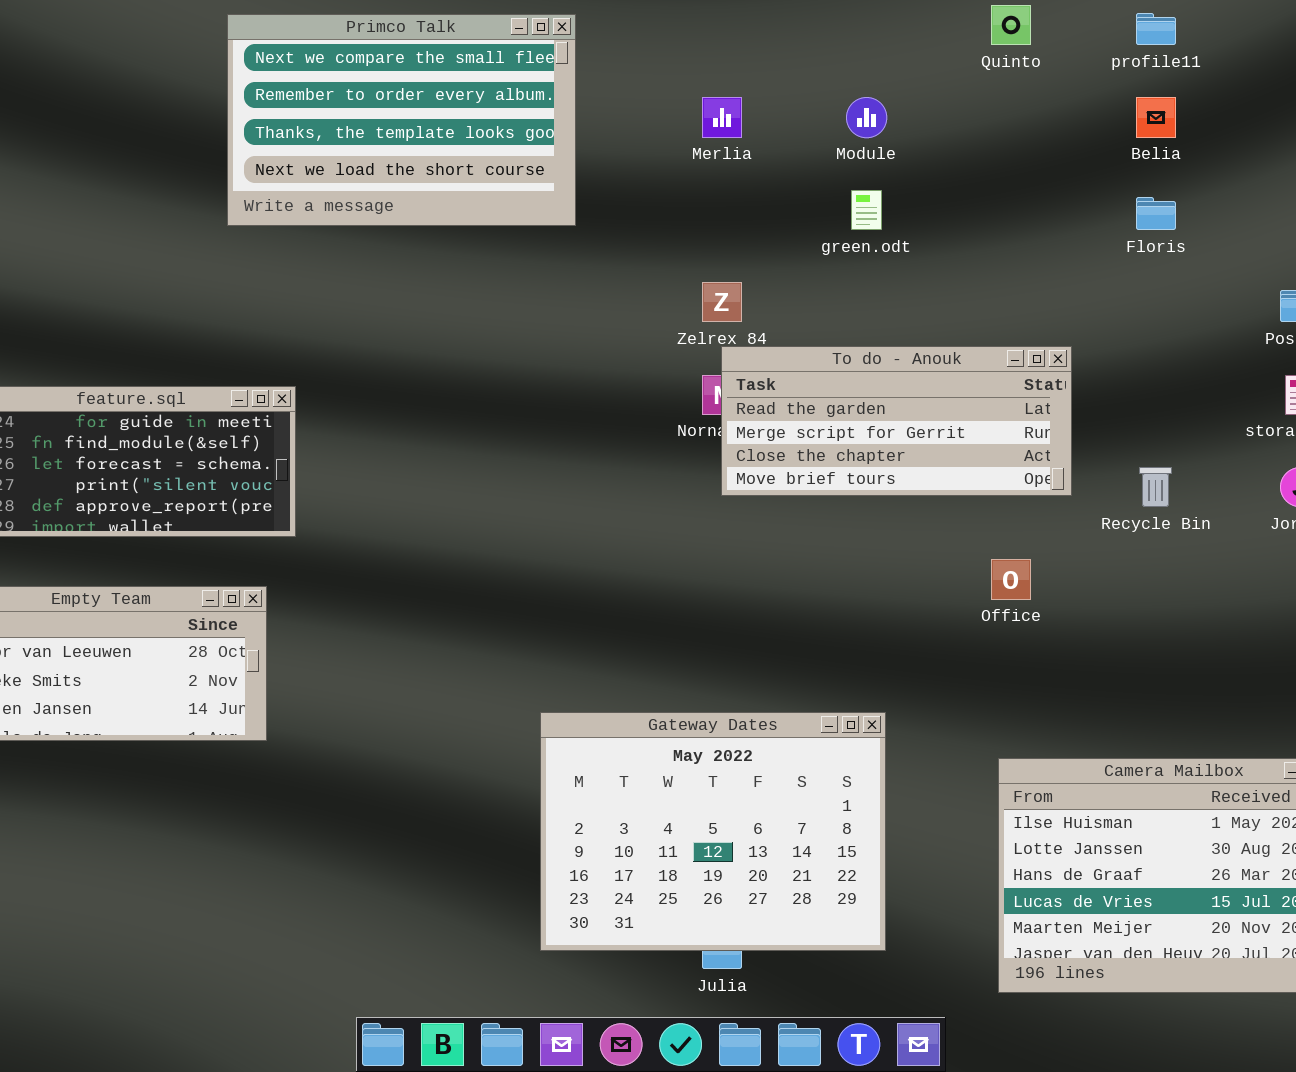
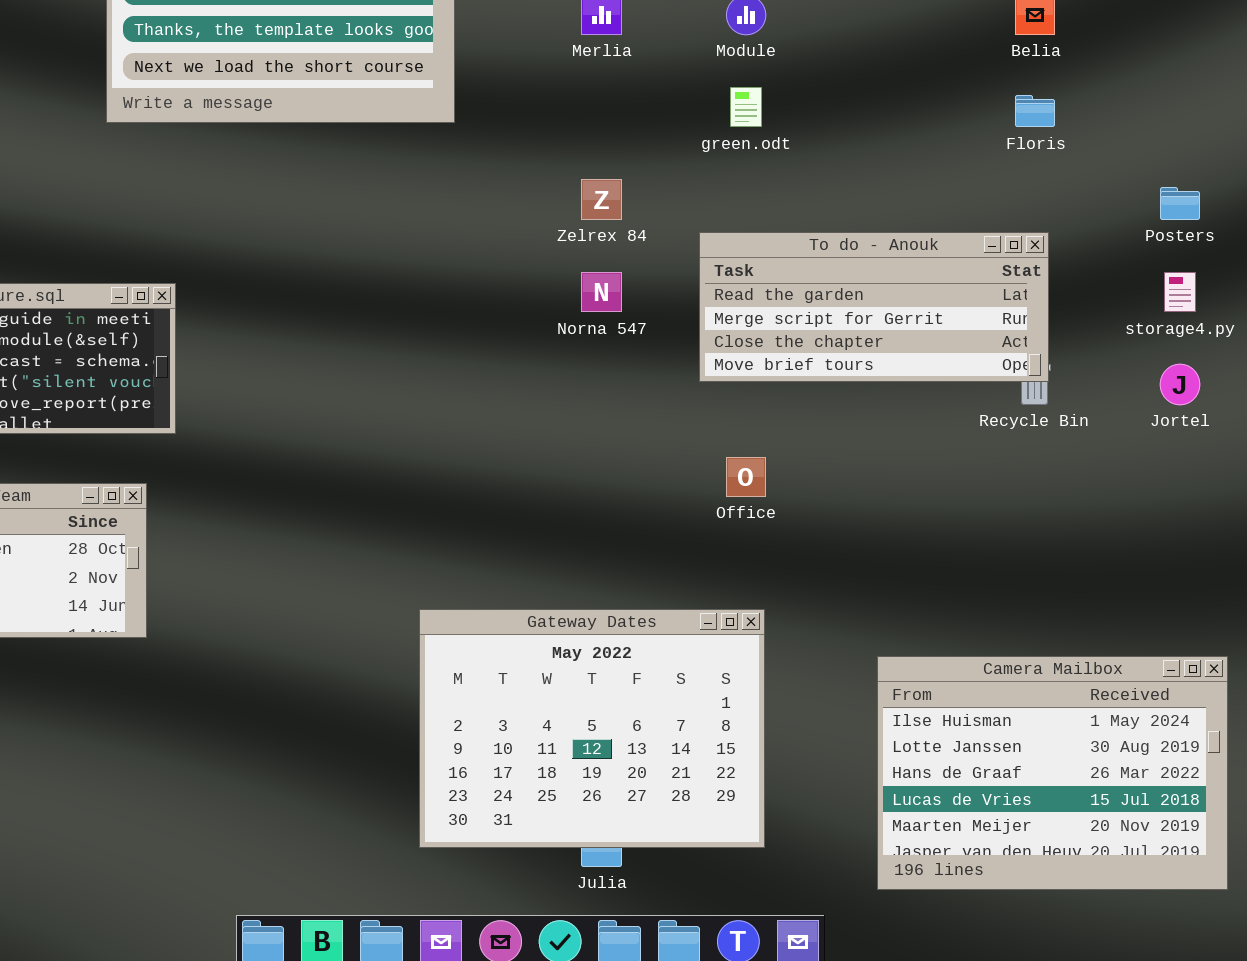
To do - Anouk: [721,346,1072,496] -> [699,232,1049,382], moved
Office: [991,559,1031,600] -> [726,457,766,497], moved

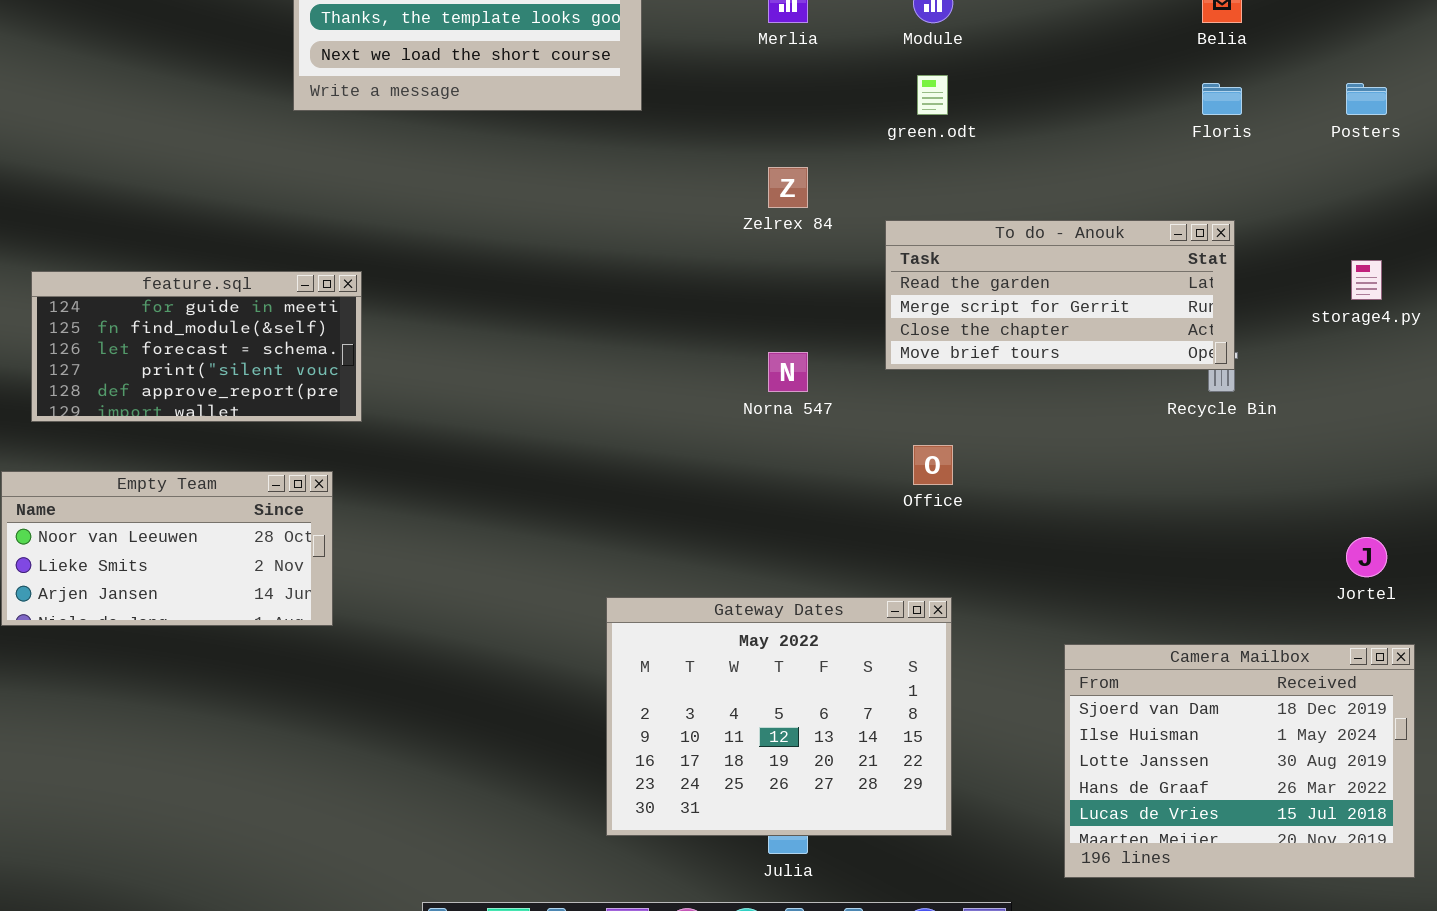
Posters: [1160,187,1200,220] -> [1346,83,1387,115], moved
Norna 547: [581,272,622,312] -> [768,352,808,392], moved
Jortel: [1160,364,1200,405] -> [1346,537,1387,577], moved
Camera Mailbox: [877,656,1228,890] -> [1064,644,1415,878], scrolled up 1 row

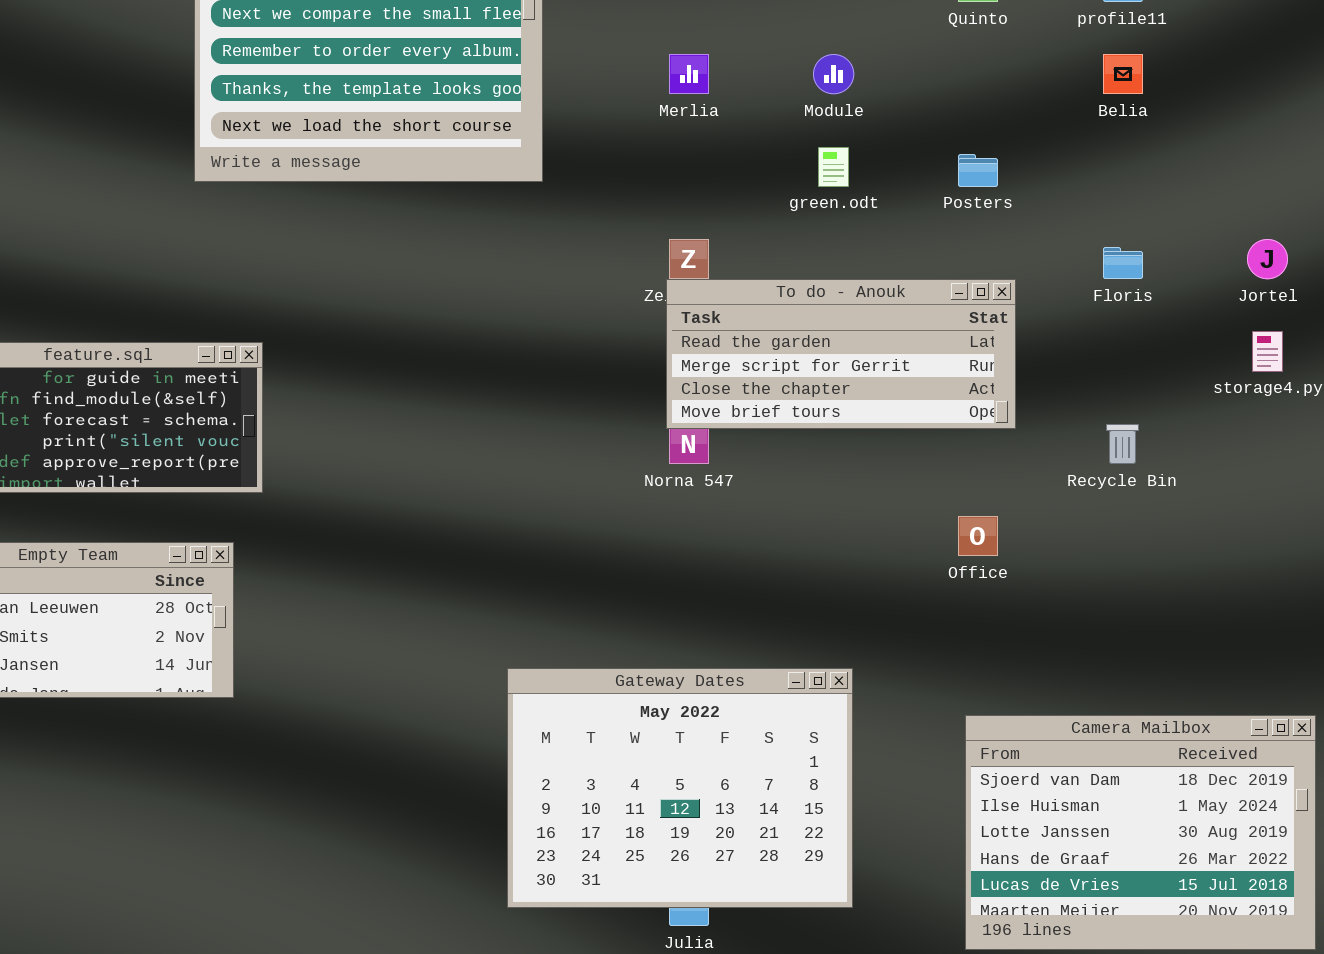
Floris: [1202,83,1242,115] -> [1103,247,1143,279], moved
Posters: [1346,83,1387,115] -> [958,154,998,187], moved
To do - Anouk: [885,220,1235,370] -> [666,279,1016,429], moved
Office: [913,445,953,485] -> [958,516,998,556], moved
Jortel: [1346,537,1387,577] -> [1247,239,1288,279], moved

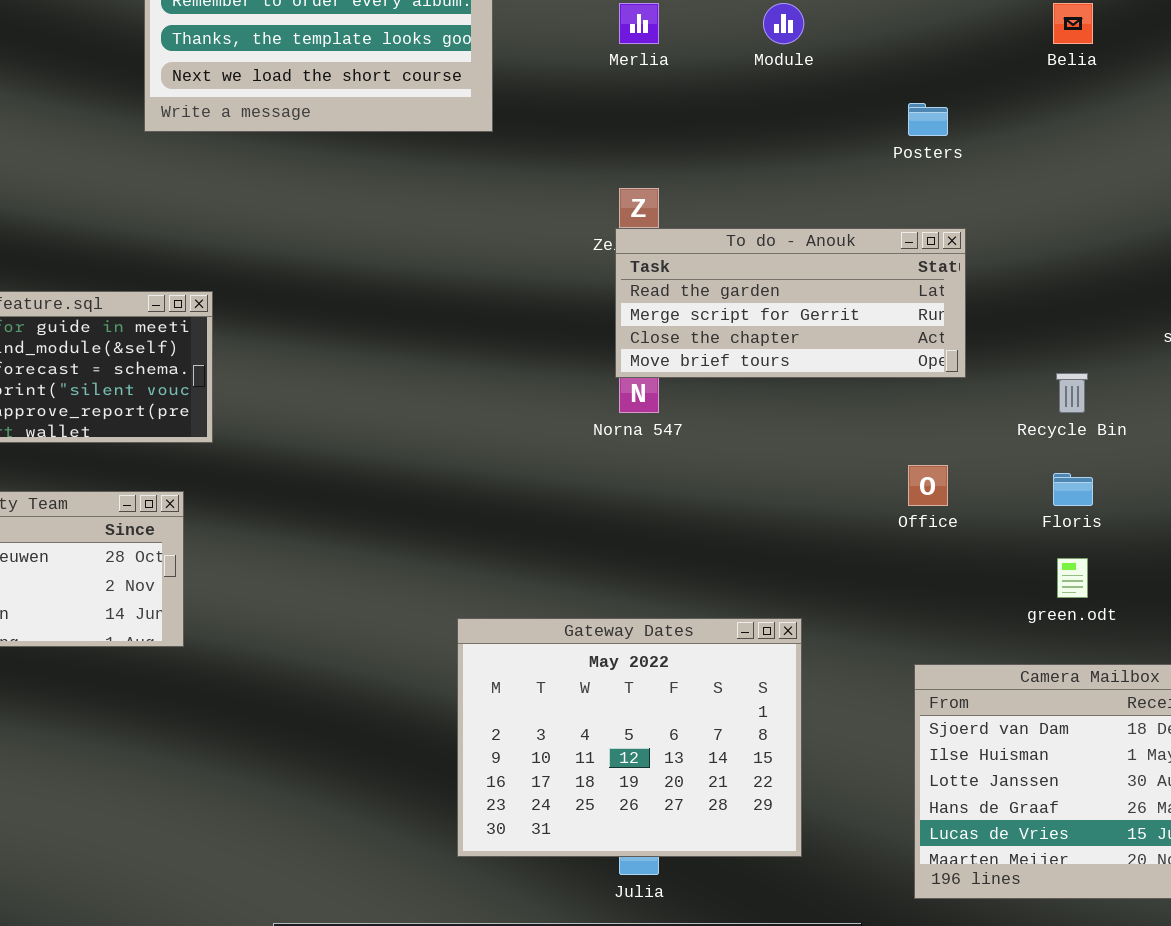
green.odt: [818,147,849,187] -> [1057,558,1088,598], moved
Floris: [1103,247,1143,279] -> [1053,473,1093,506], moved

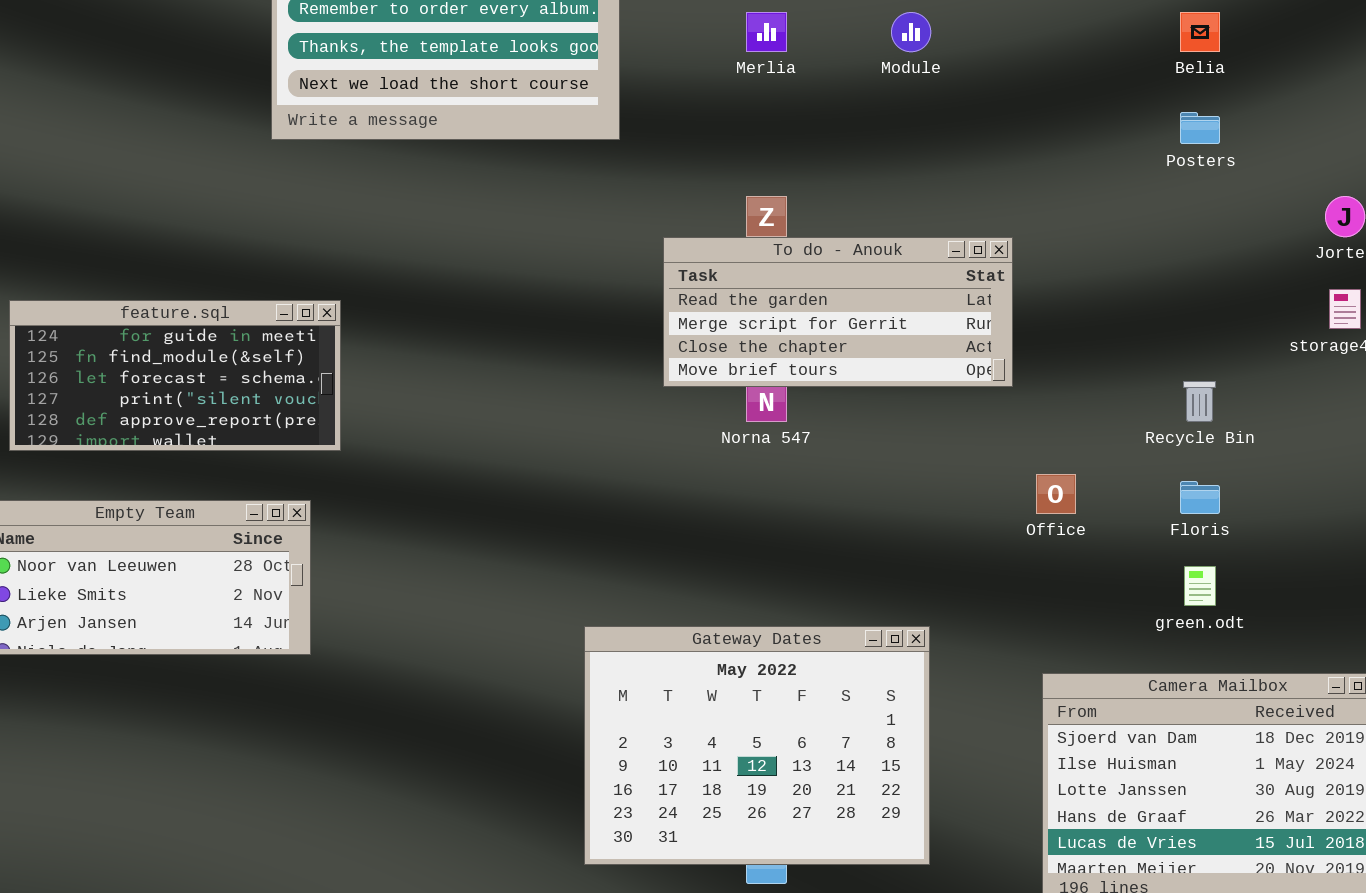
Posters: [908,103,948,136] -> [1180,112,1220,144], moved
To do - Anouk: [615,228,966,378] -> [663,237,1013,387], moved

